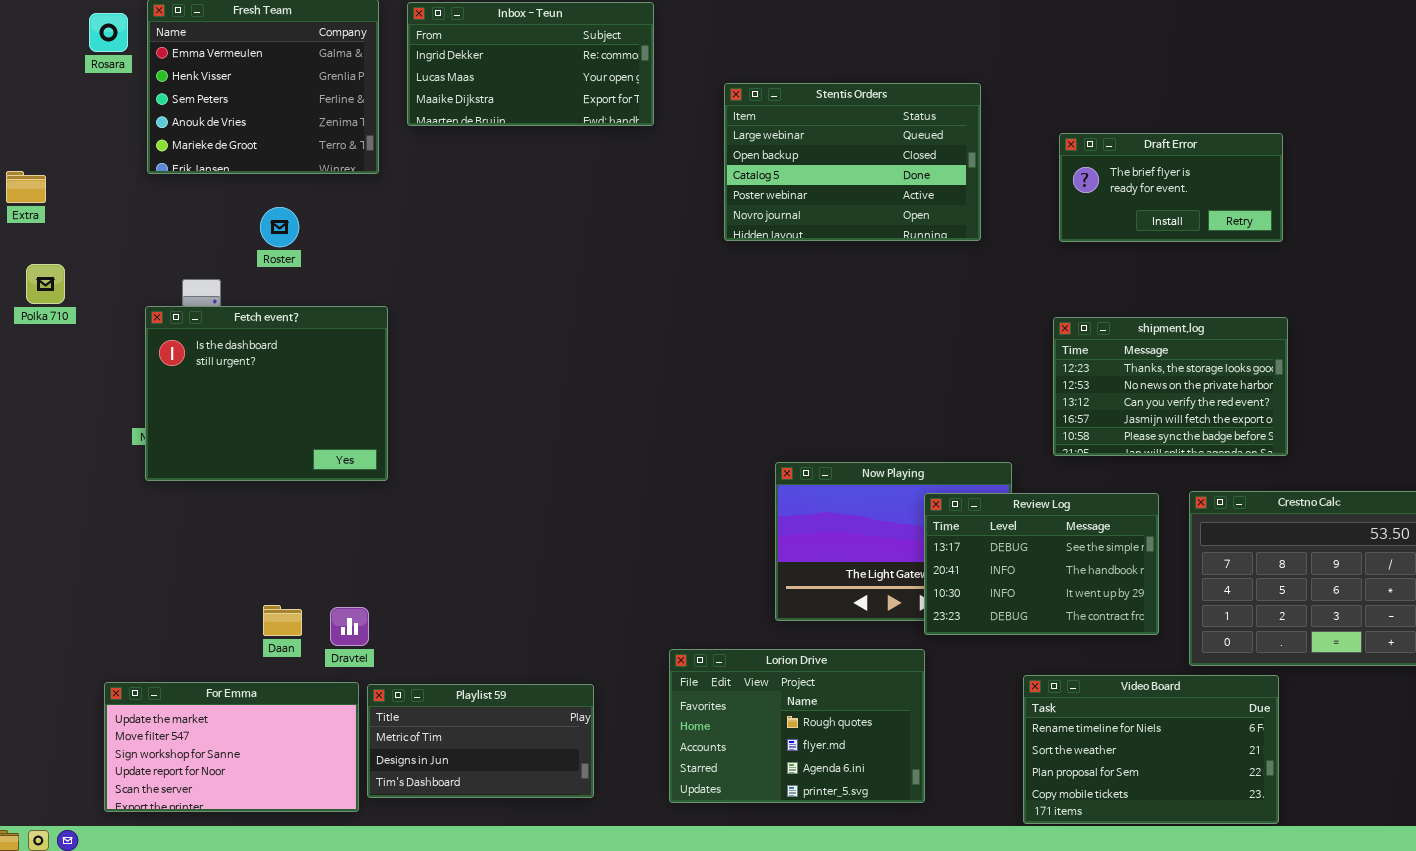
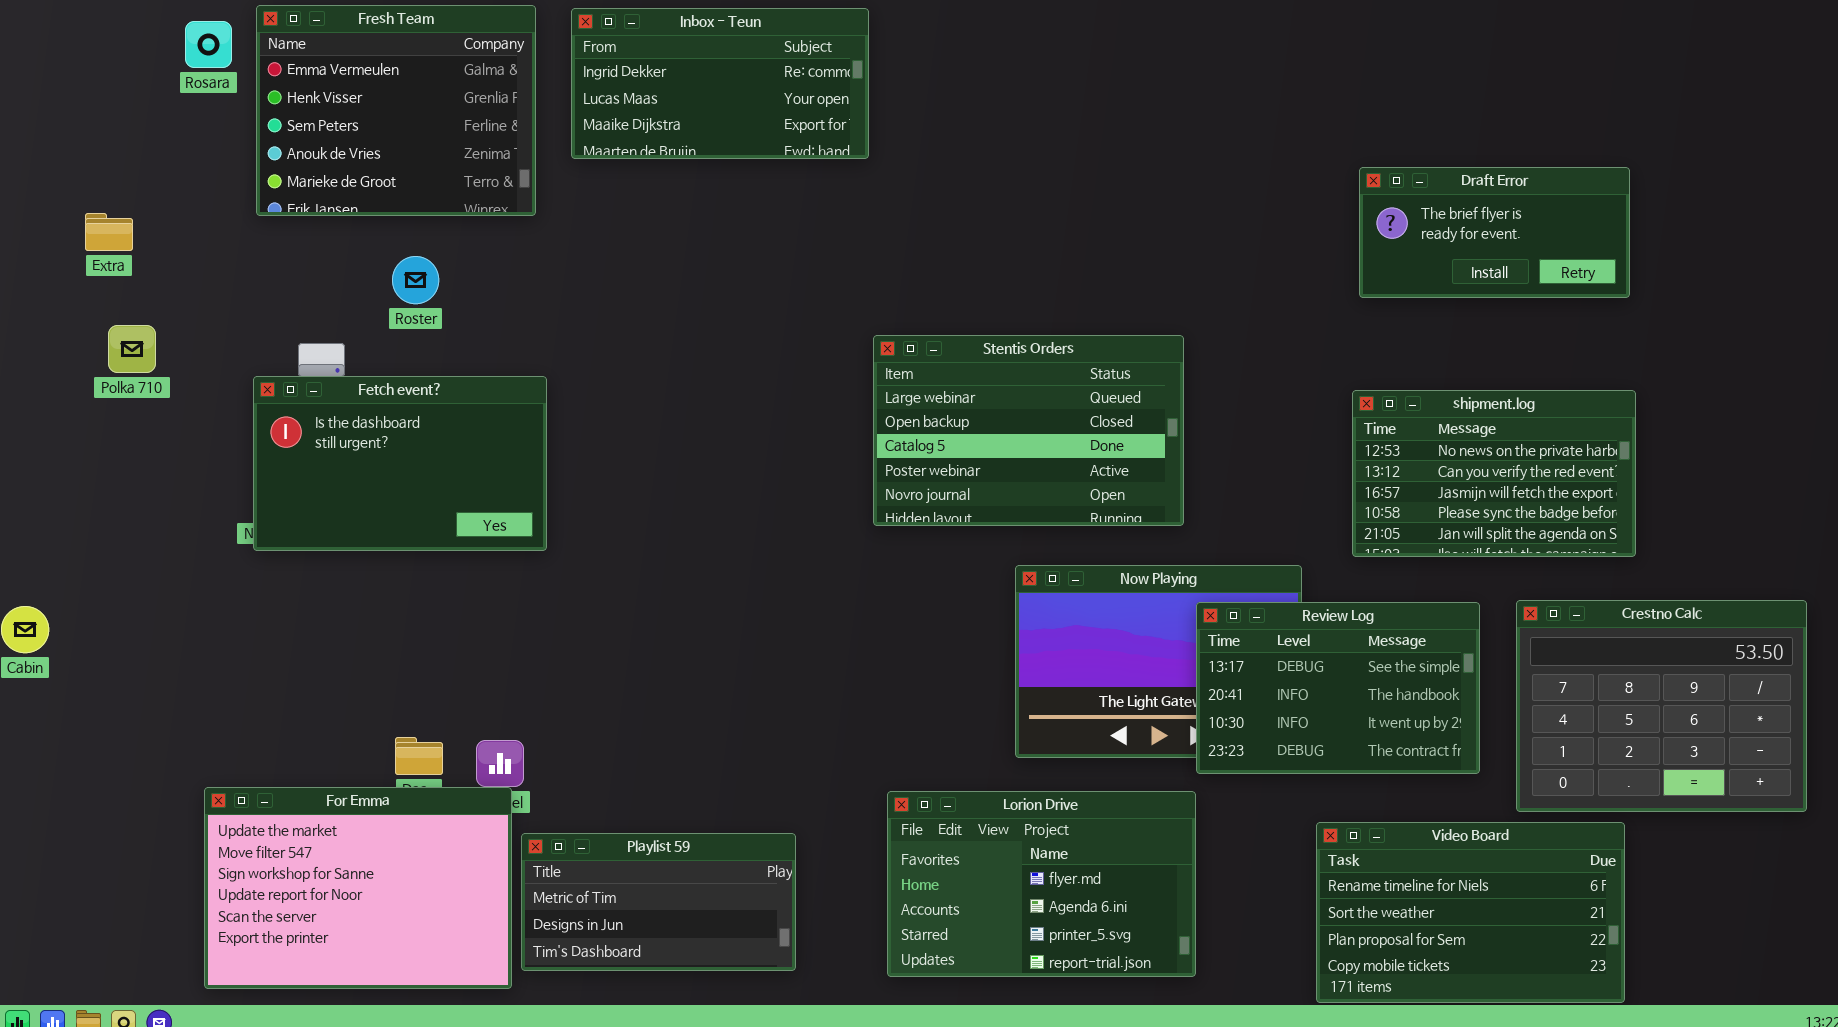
Stentis Orders: [724,83,981,241] -> [873,335,1184,526], moved
Fetch event?: [145,306,388,481] -> [253,376,547,551], resized
shipment.log: [1053,317,1288,456] -> [1352,390,1636,557], scrolled down 1 row
Lorion Drive: [669,649,925,803] -> [887,791,1196,977], scrolled down 1 row
For Emma: [104,682,359,812] -> [204,787,512,989], resized

